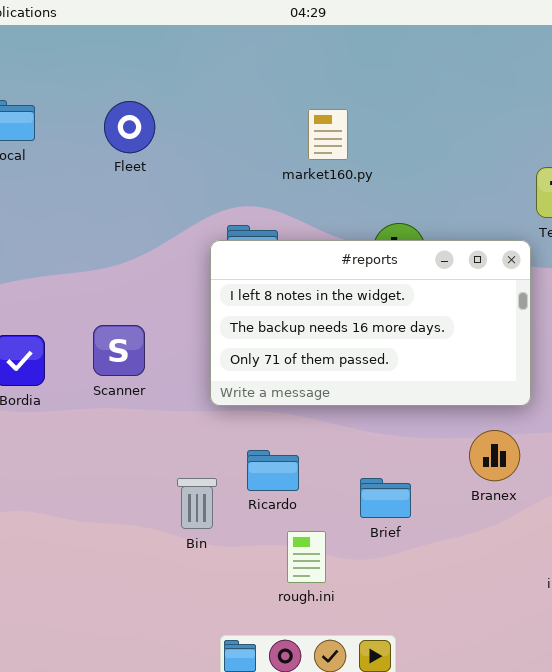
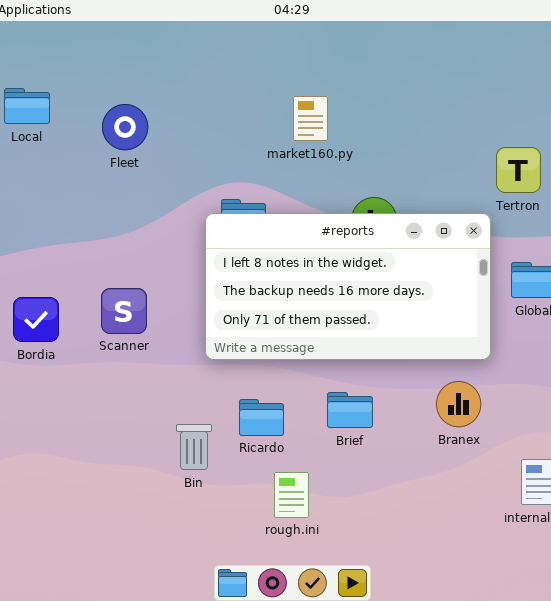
Fleet: [104,101,155,153] -> [102,104,148,150], moved
Brief: [360,478,411,518] -> [327,392,373,428], moved

